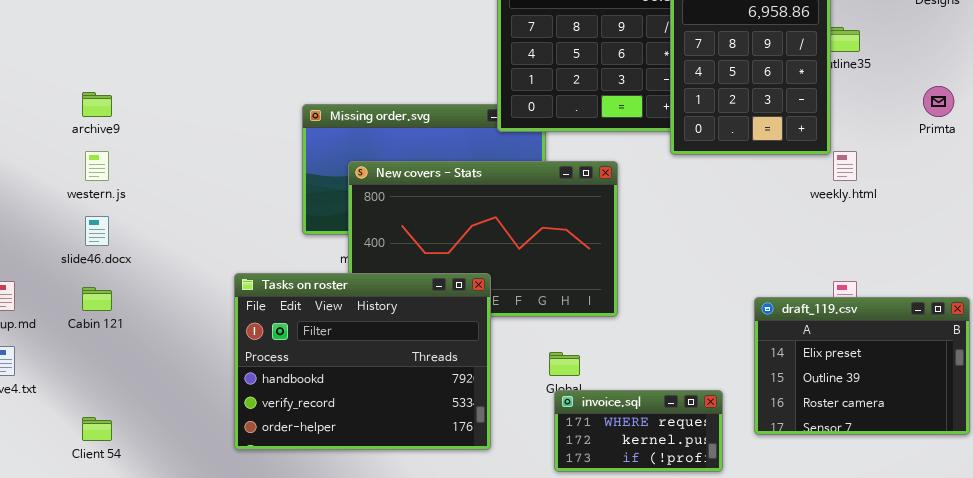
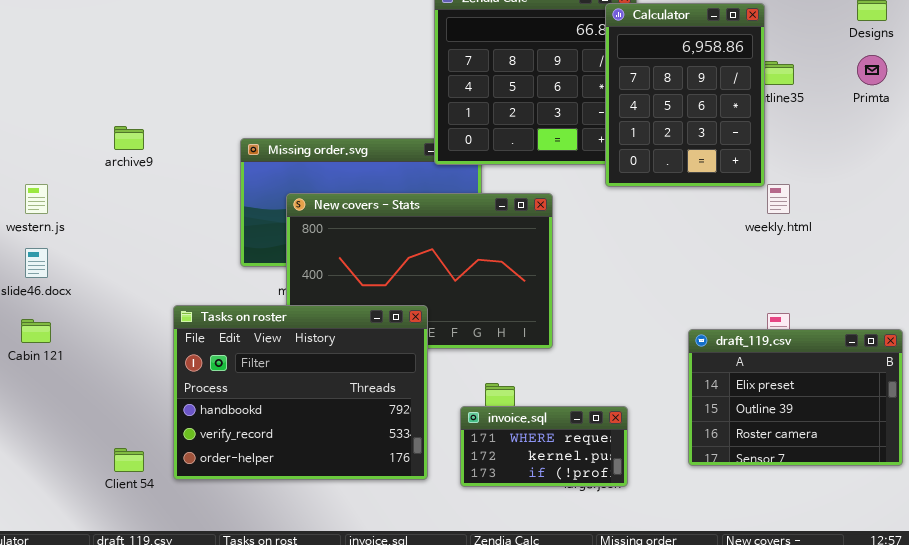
Primta: [923,86,954,117] -> [857,55,887,85], moved
archive9: [82,92,112,117] -> [114,126,144,150], moved
invoice.sql: [554,390,723,472] -> [460,406,628,487], moved
Client 54: [82,417,112,441] -> [114,448,144,472], moved

